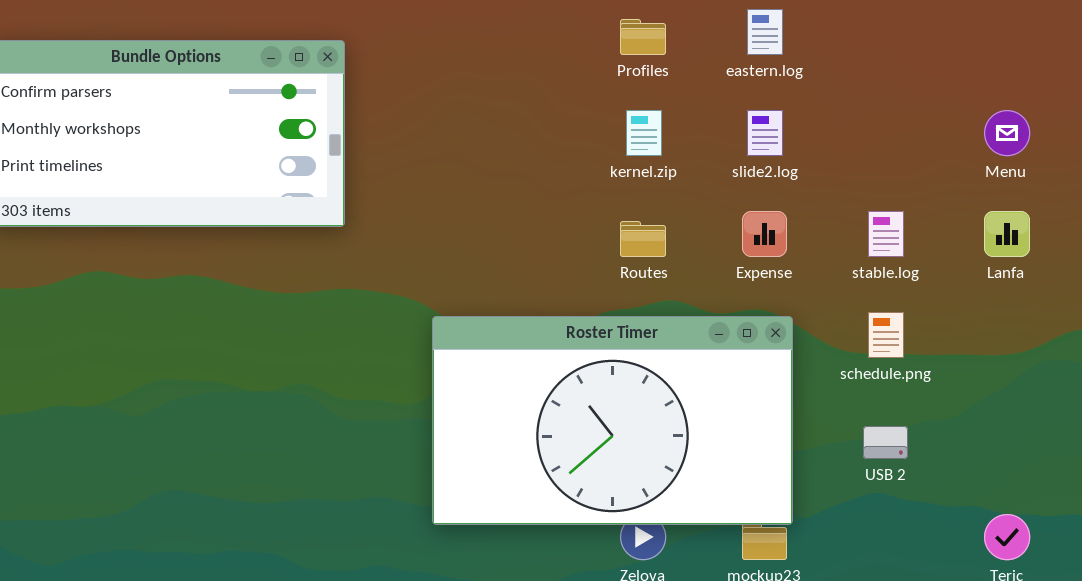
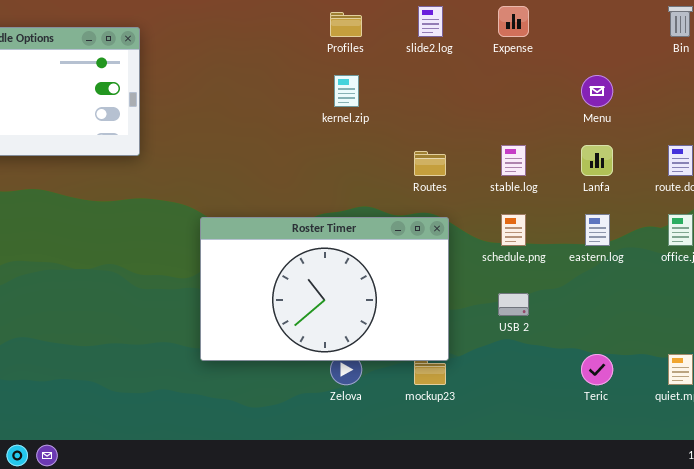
eastern.log: [747,9,783,55] -> [585,214,610,246], moved
slide2.log: [747,110,783,156] -> [418,6,443,37], moved
Expense: [742,211,787,257] -> [498,6,529,37], moved
Routes: [620,221,666,257] -> [414,151,446,176], moved

